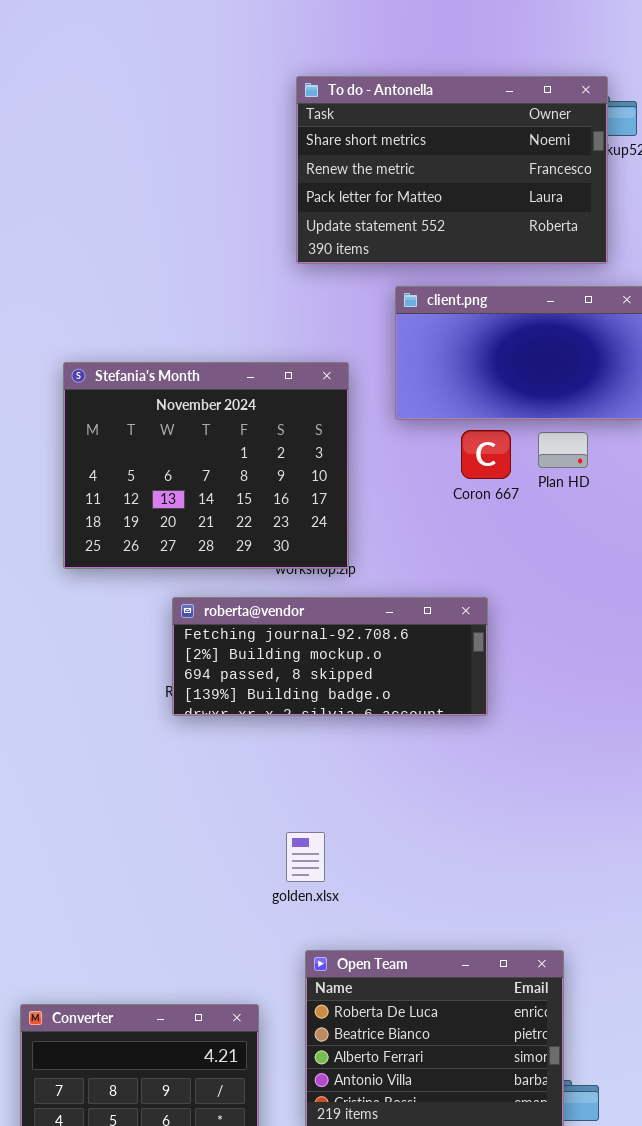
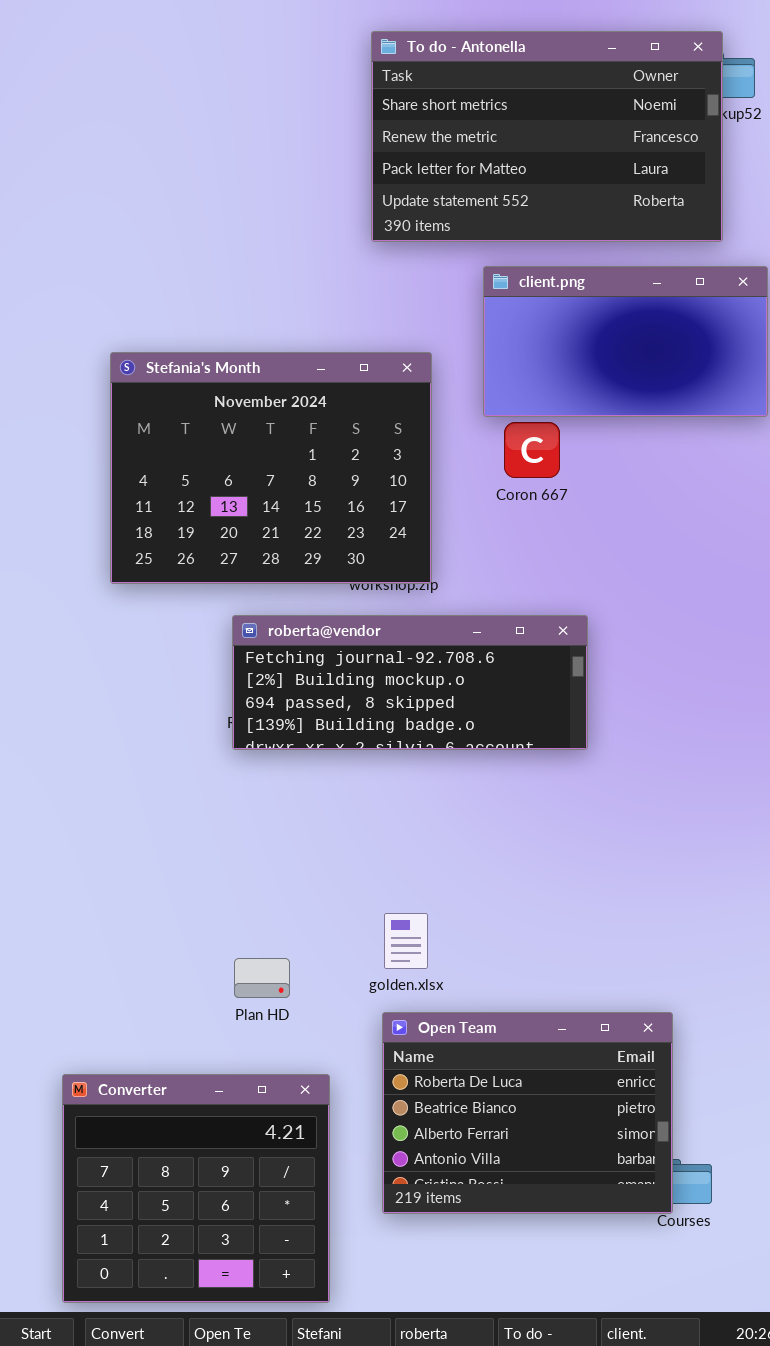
Coron 667: [461,430,511,479] -> [504,422,560,478], moved
Plan HD: [538,432,588,468] -> [234,958,290,998], moved
golden.xlsx: [286,832,325,882] -> [384,913,428,969], moved

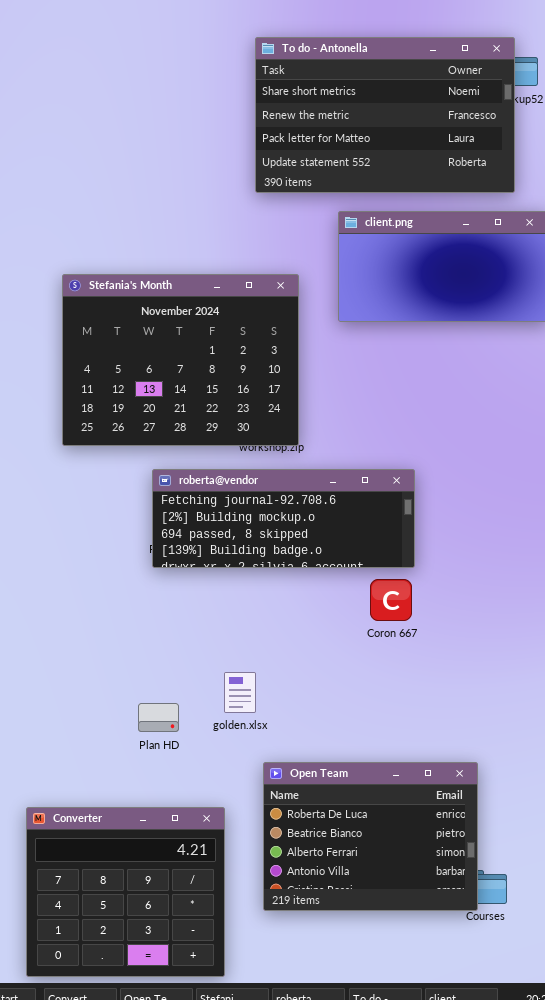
Coron 667: [504,422,560,478] -> [370,579,412,621], moved
golden.xlsx: [384,913,428,969] -> [224,672,256,713], moved
Plan HD: [234,958,290,998] -> [138,703,179,732], moved

